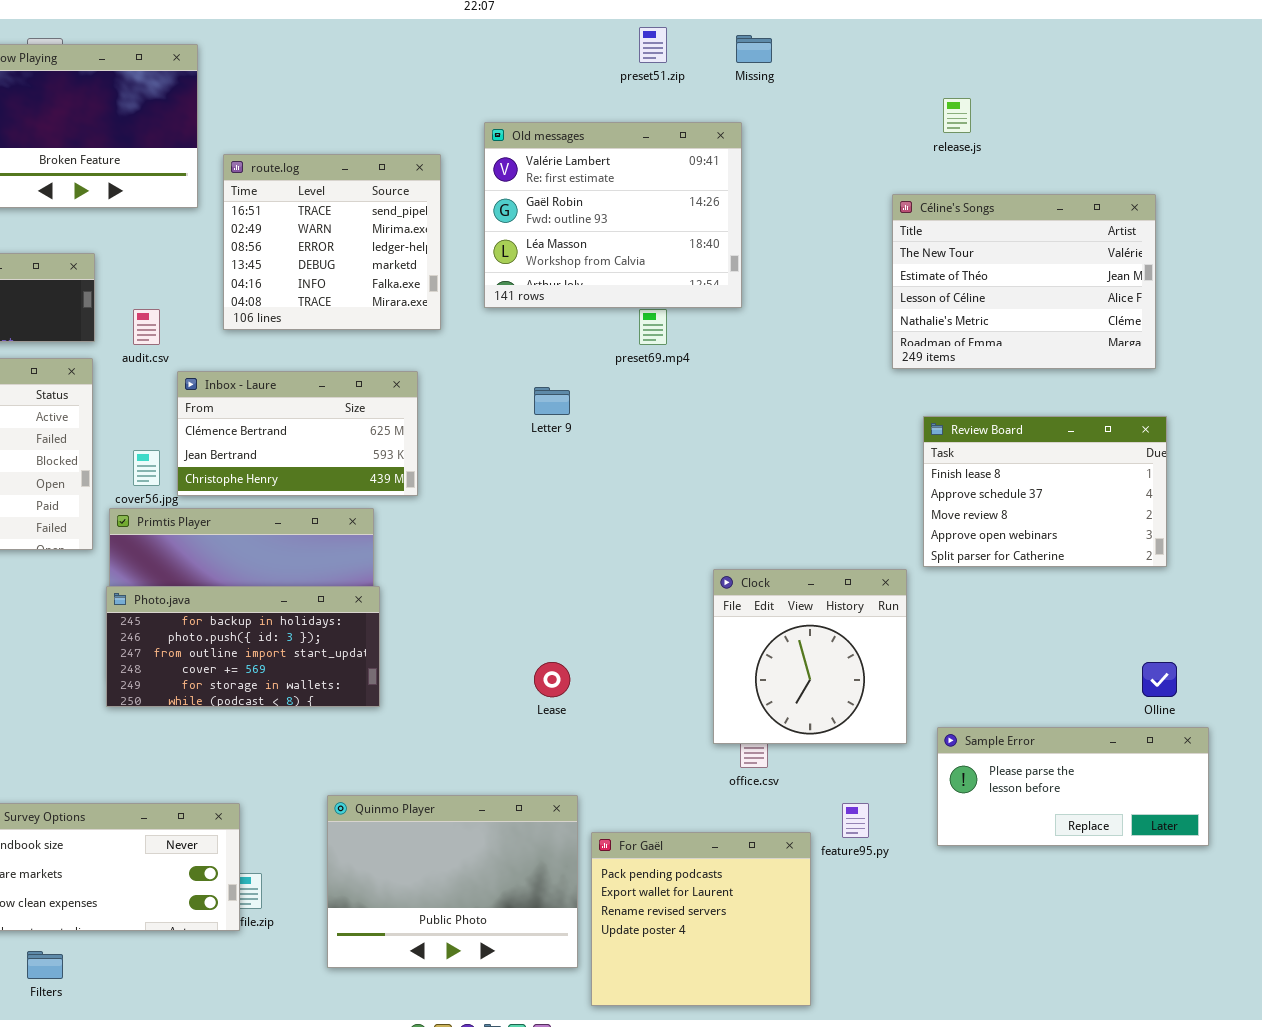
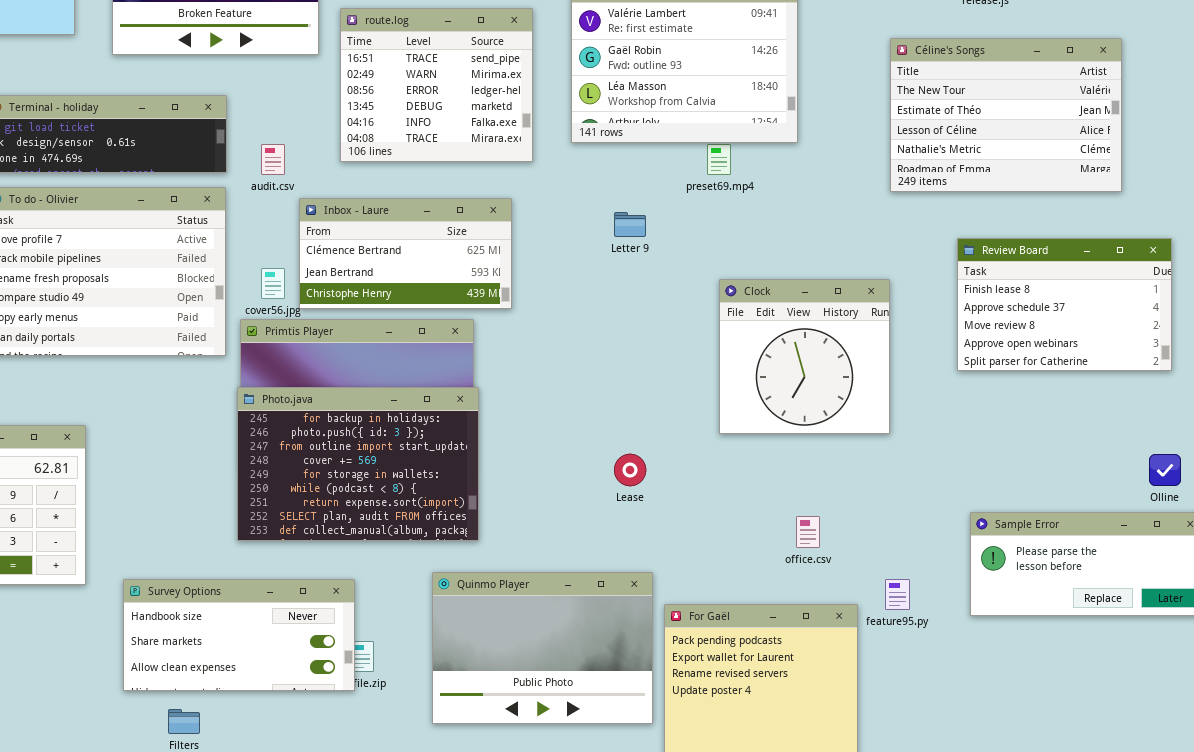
Céline's Songs: [892,194,1156,369] -> [890,38,1122,192], moved
Clock: [713,569,907,744] -> [719,279,890,434], moved
Photo.java: [106,586,380,707] -> [237,387,479,541], resized

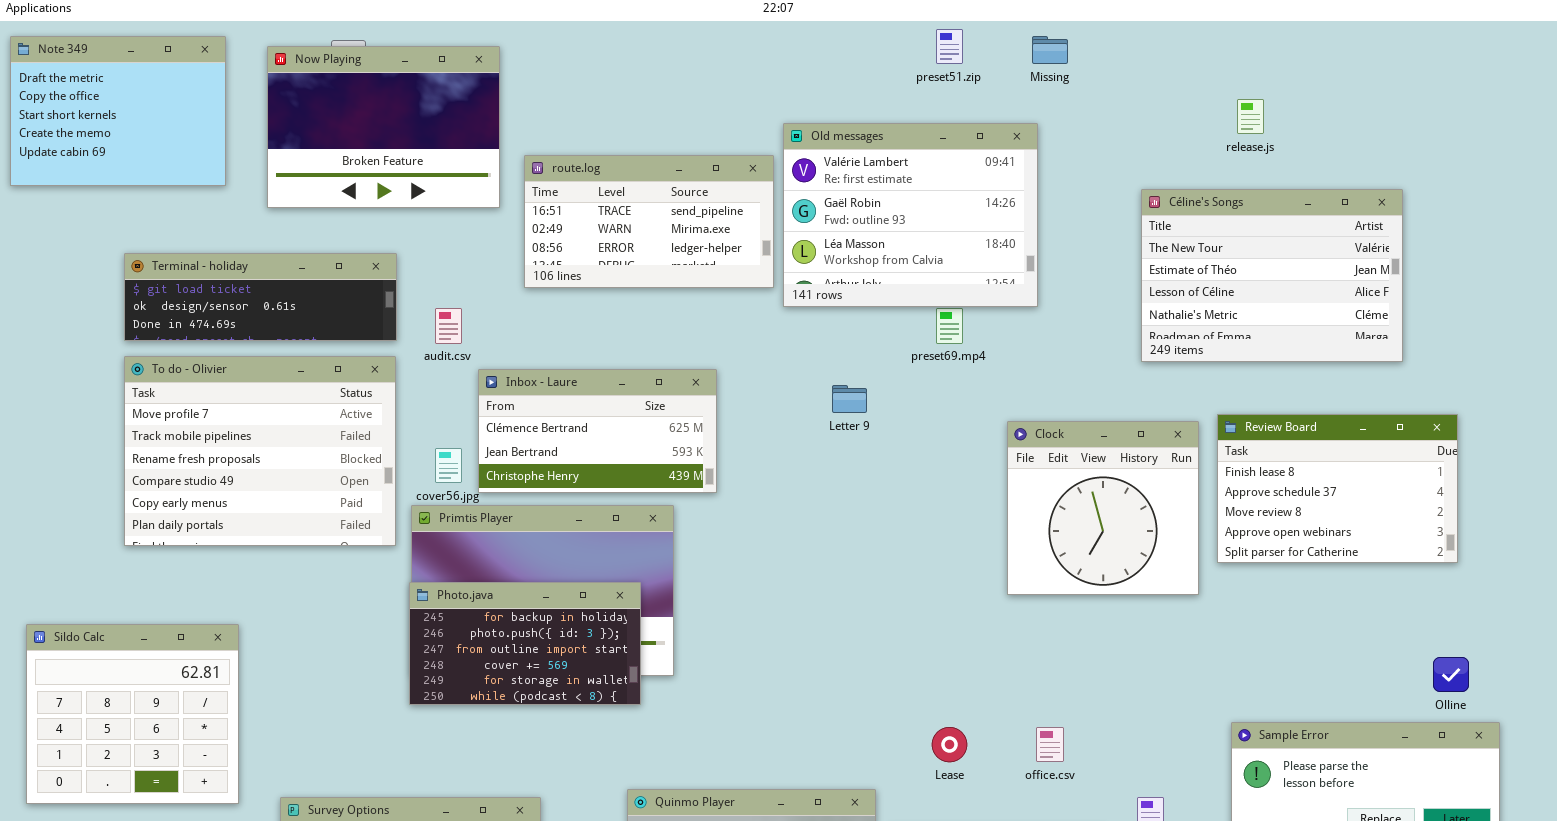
route.log: [340,8,533,162] -> [524,155,774,288], resized
Clock: [719,279,890,434] -> [1007,421,1199,595], moved
Photo.java: [237,387,479,541] -> [409,582,641,705], resized
Lease: [614,454,646,486] -> [932,727,967,762], moved

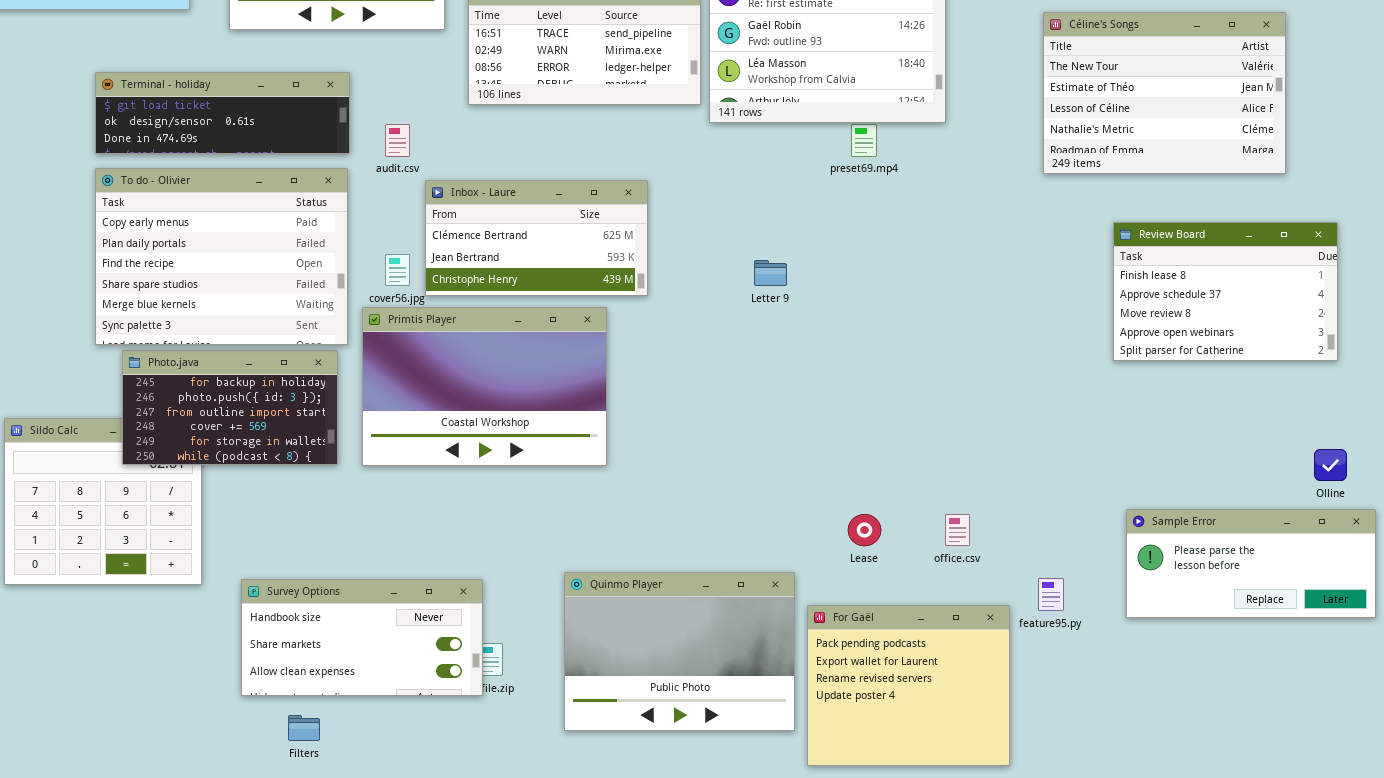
To do - Olivier: [124,356,396,546] -> [95,168,348,345], scrolled down 4 rows
Letter 9: [832,385,867,413] -> [754,260,787,286], moved
Clock: [1007,421,1199,595] -> none, closed
Photo.java: [409,582,641,705] -> [122,350,338,465], moved

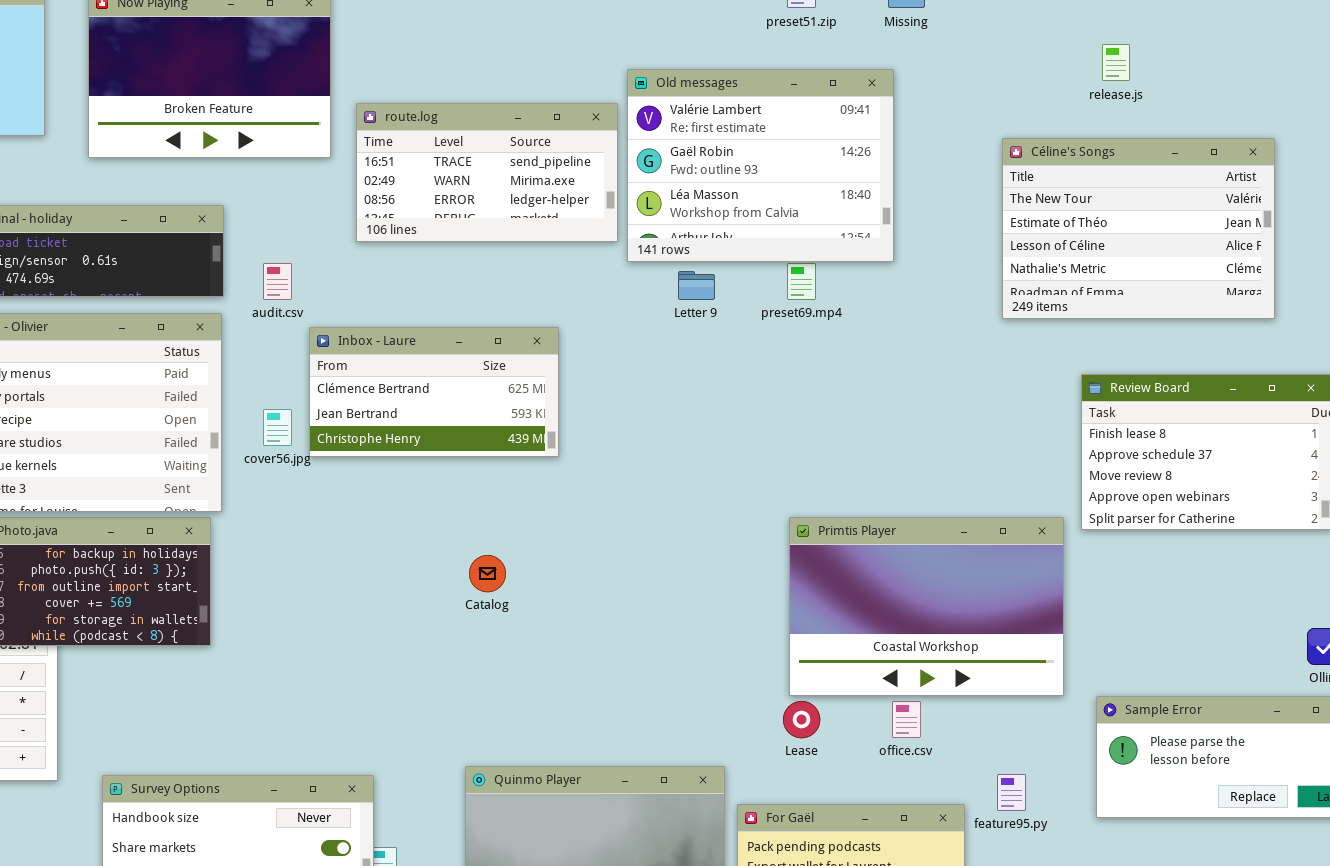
Letter 9: [754,260,787,286] -> [678,271,715,300], moved
Primtis Player: [362,307,607,466] -> [789,517,1064,696], moved

